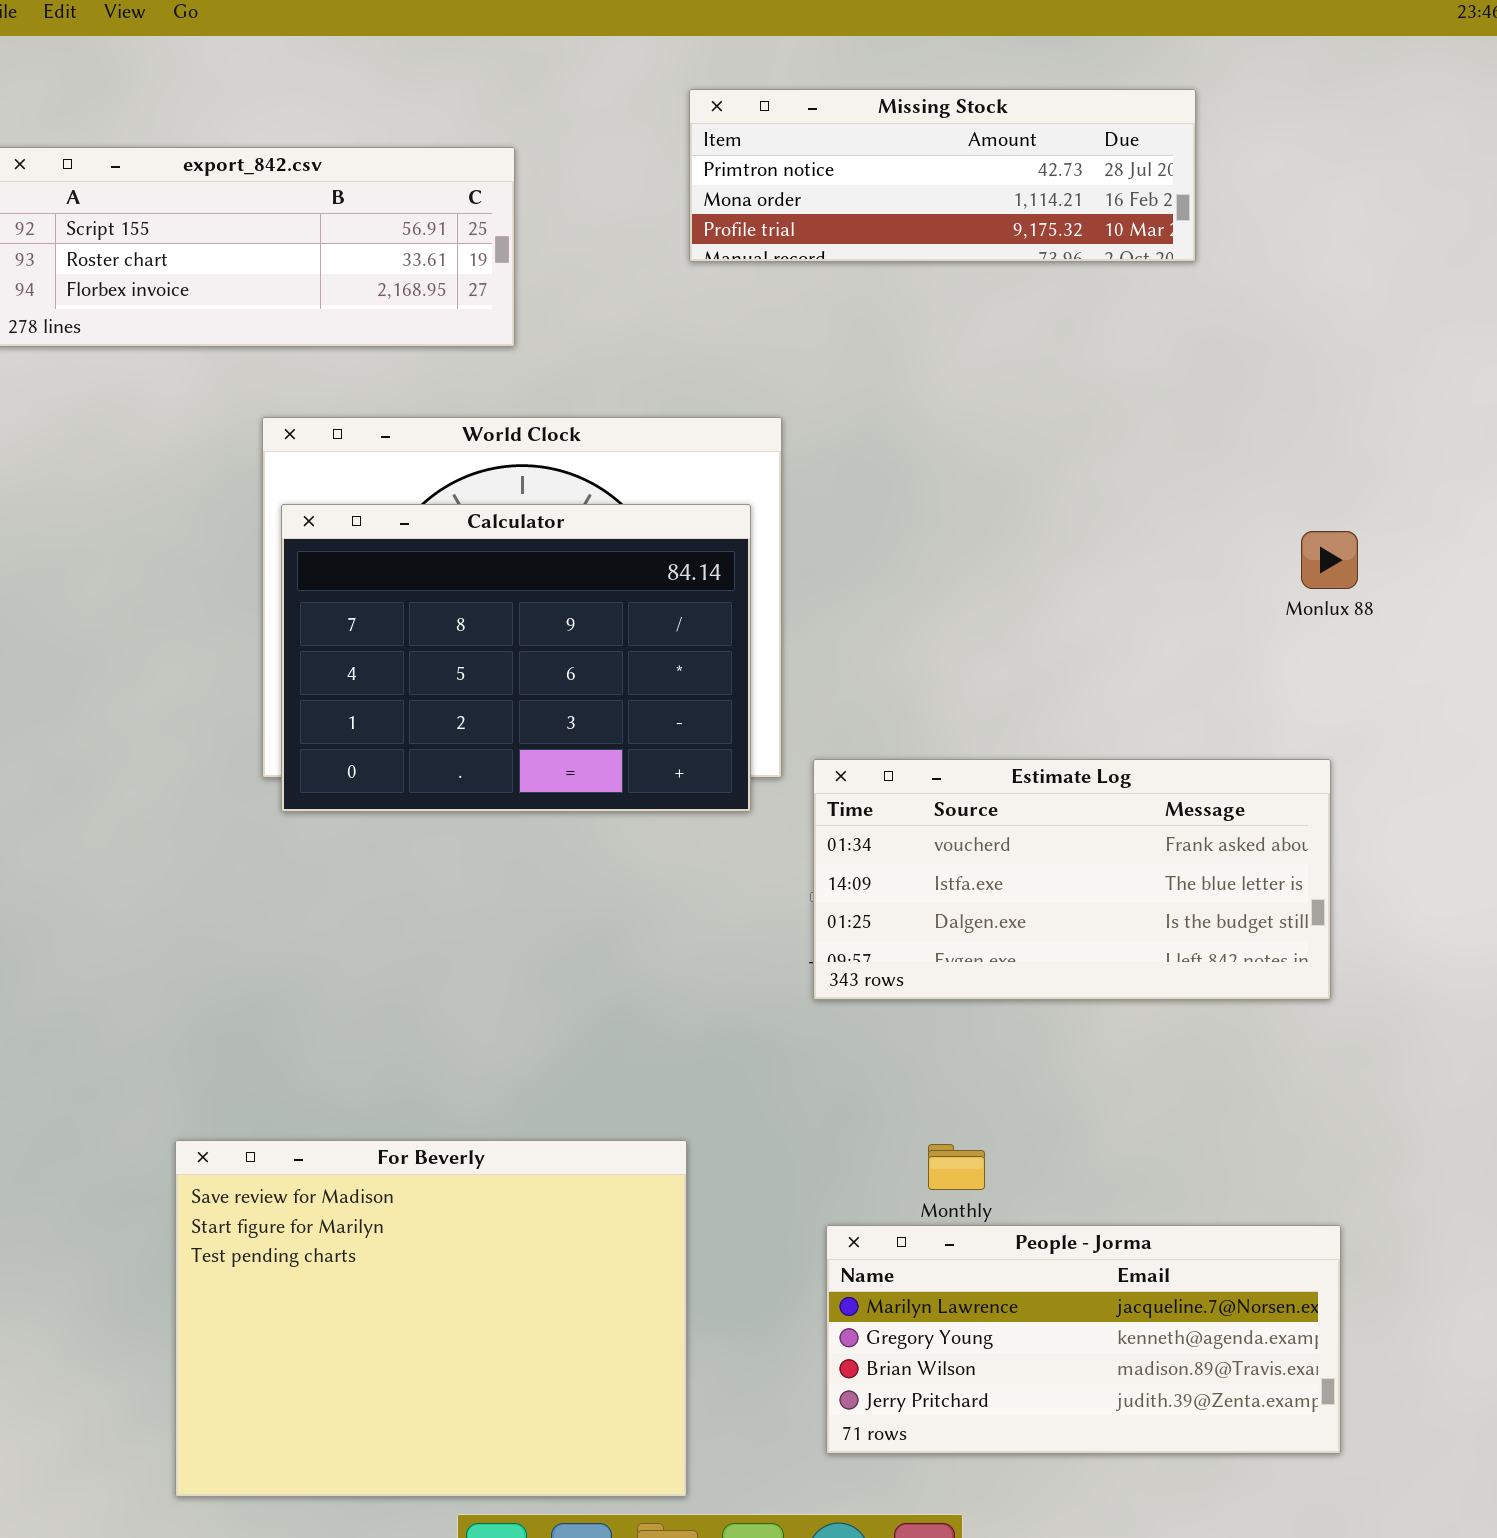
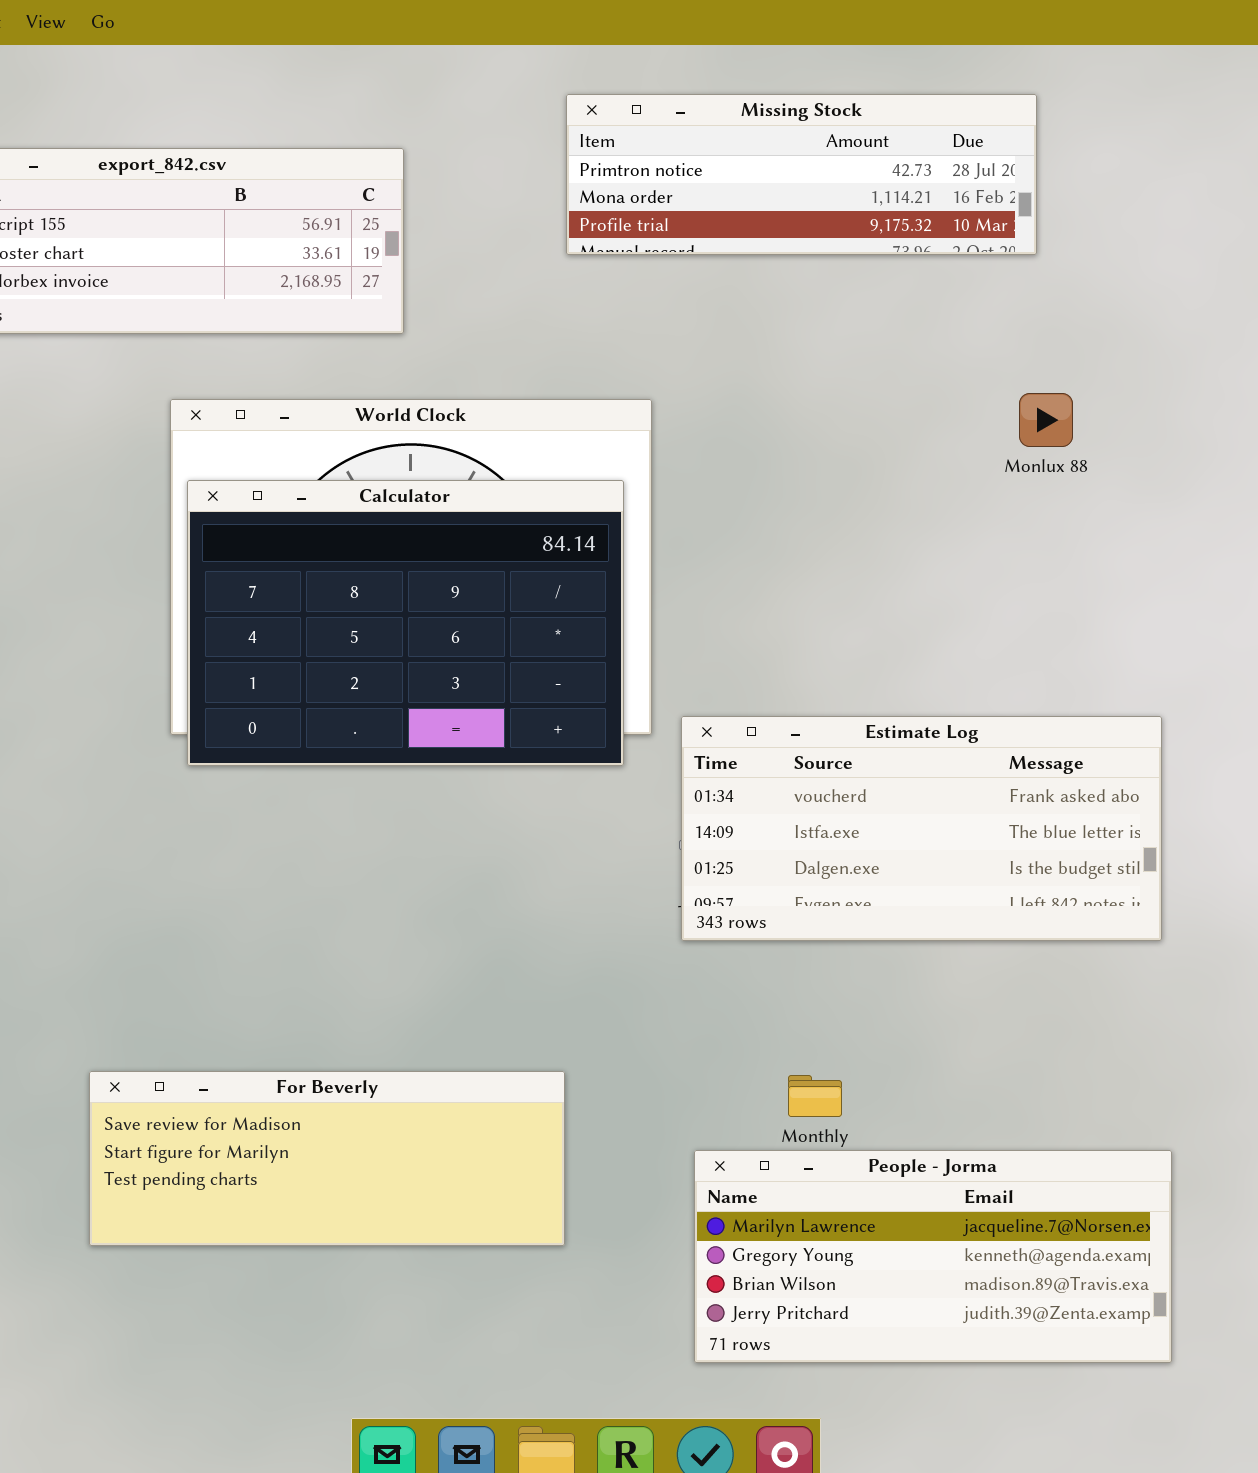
Monlux 88: [1301,531,1358,589] -> [1019,393,1073,447], moved
For Beverly: [175,1140,687,1497] -> [89,1071,565,1246], resized

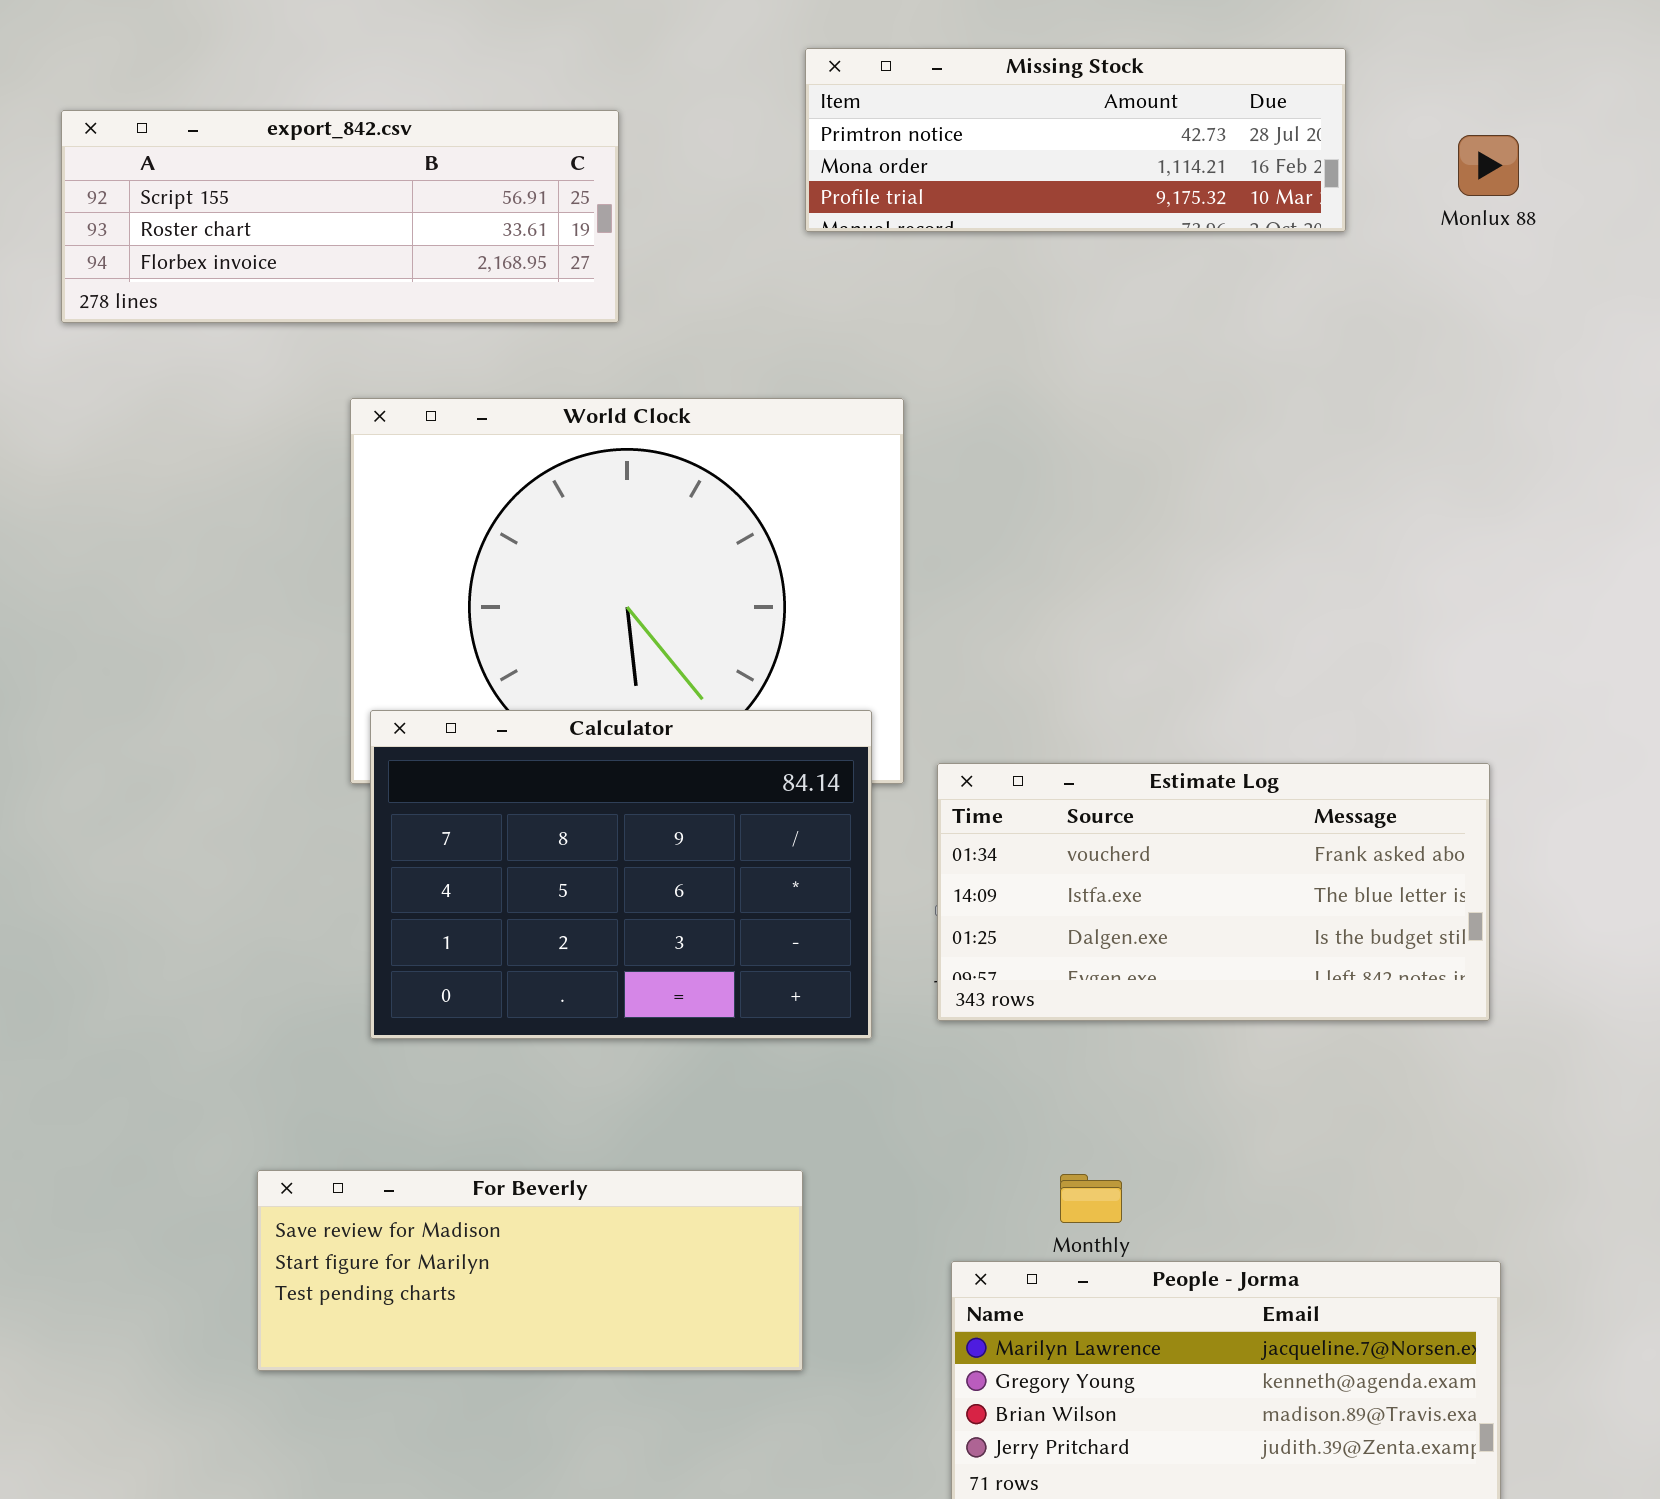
Monlux 88: [1019,393,1073,447] -> [1458,135,1519,196], moved
Calculator: [187,480,624,766] -> [370,710,872,1039], moved

